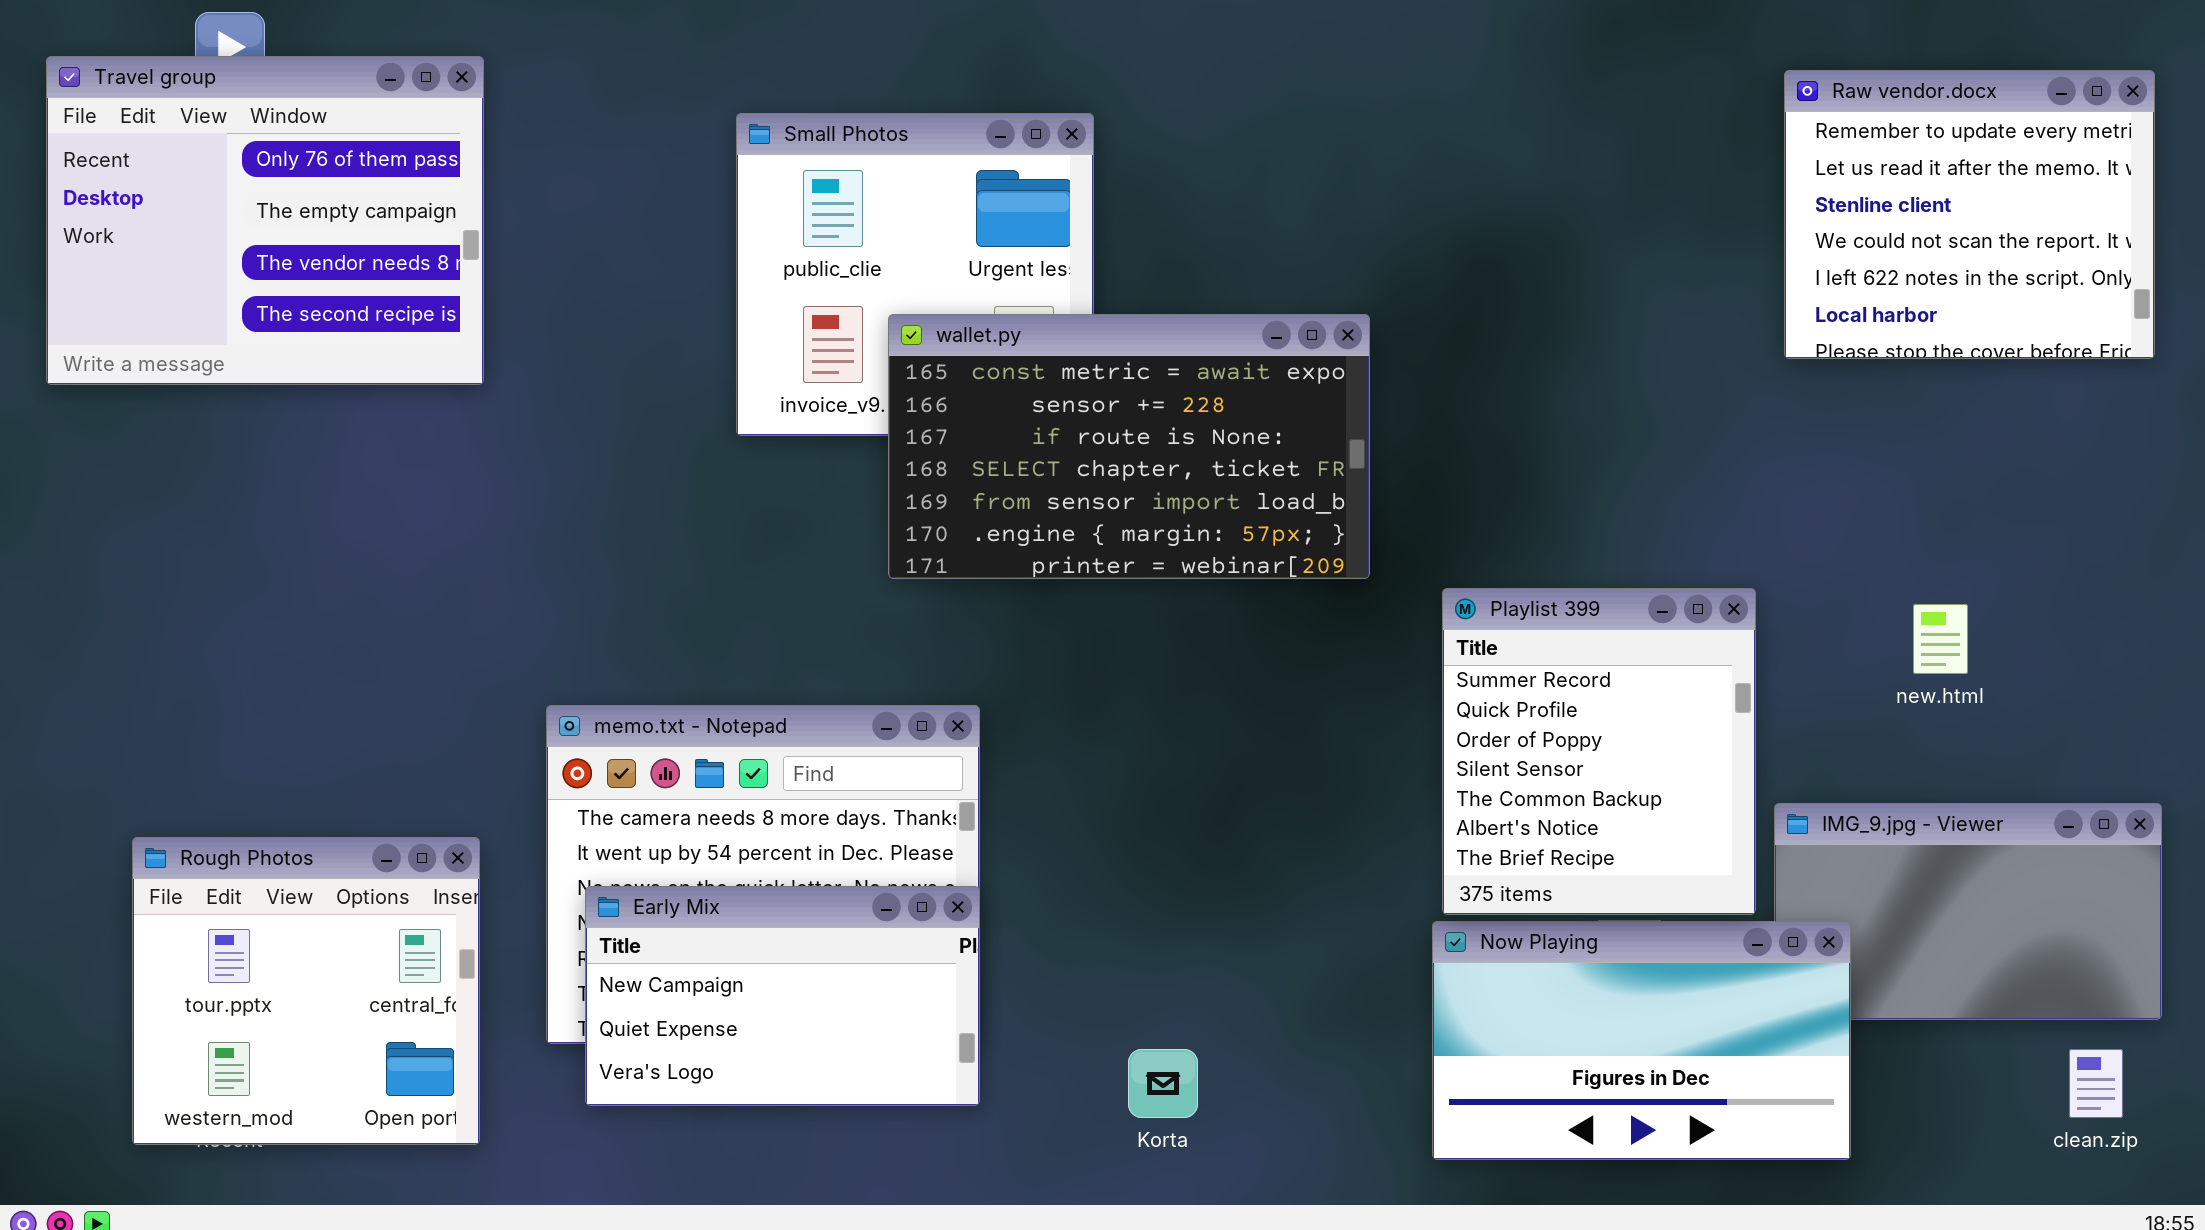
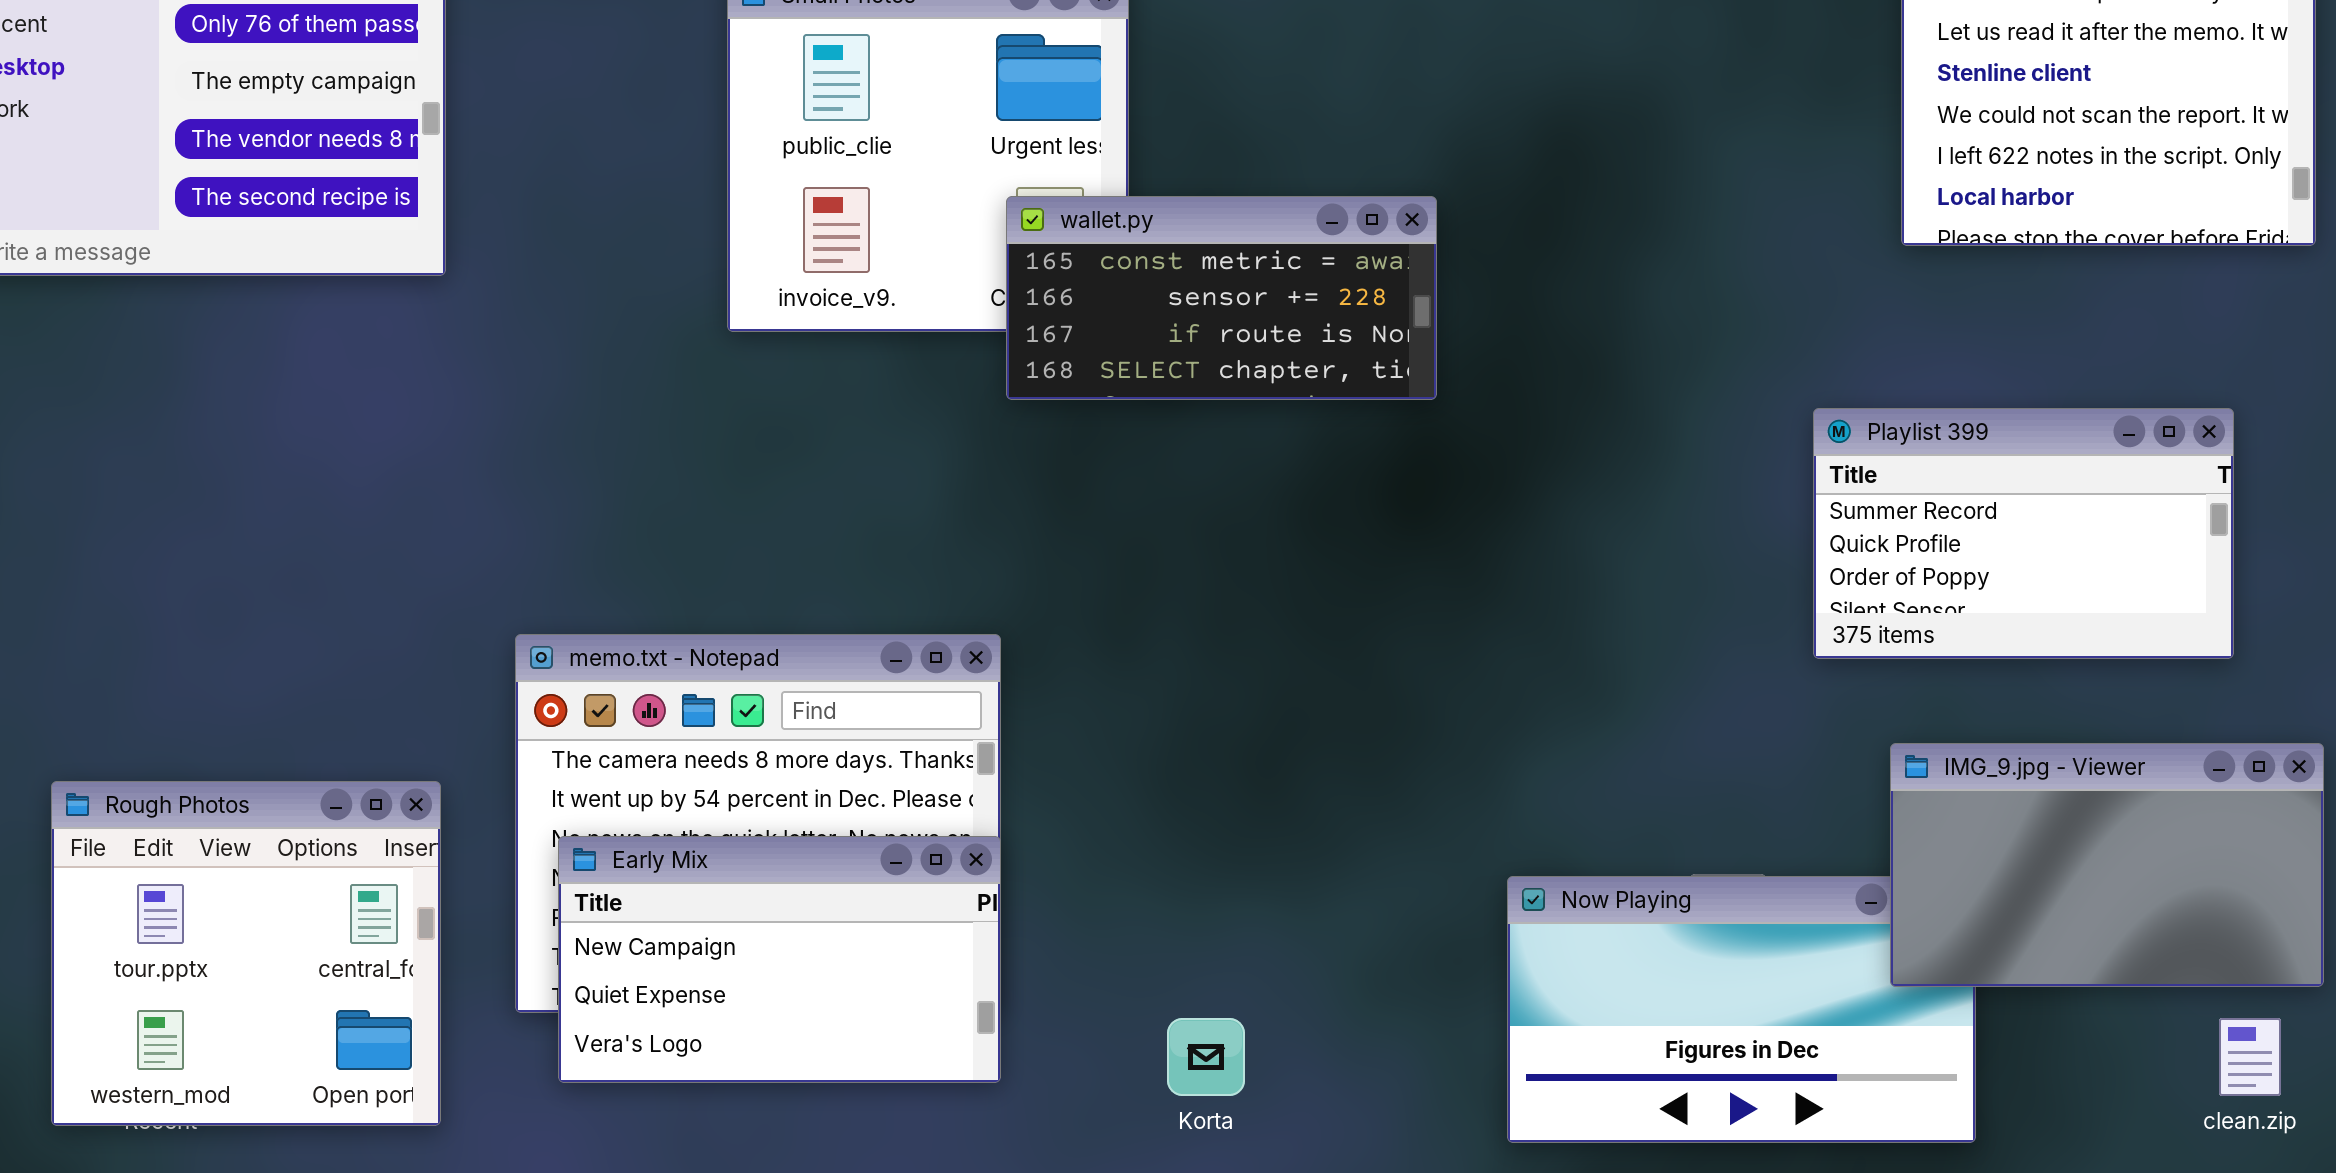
wallet.py: [888,314,1370,579] -> [1006,196,1437,400], resized
Playlist 399: [1442,588,1756,915] -> [1813,408,2234,659], moved, resized
IMG_9.jpg - Viewer: [1774,803,2162,1020] -> [1890,743,2324,987], raised

